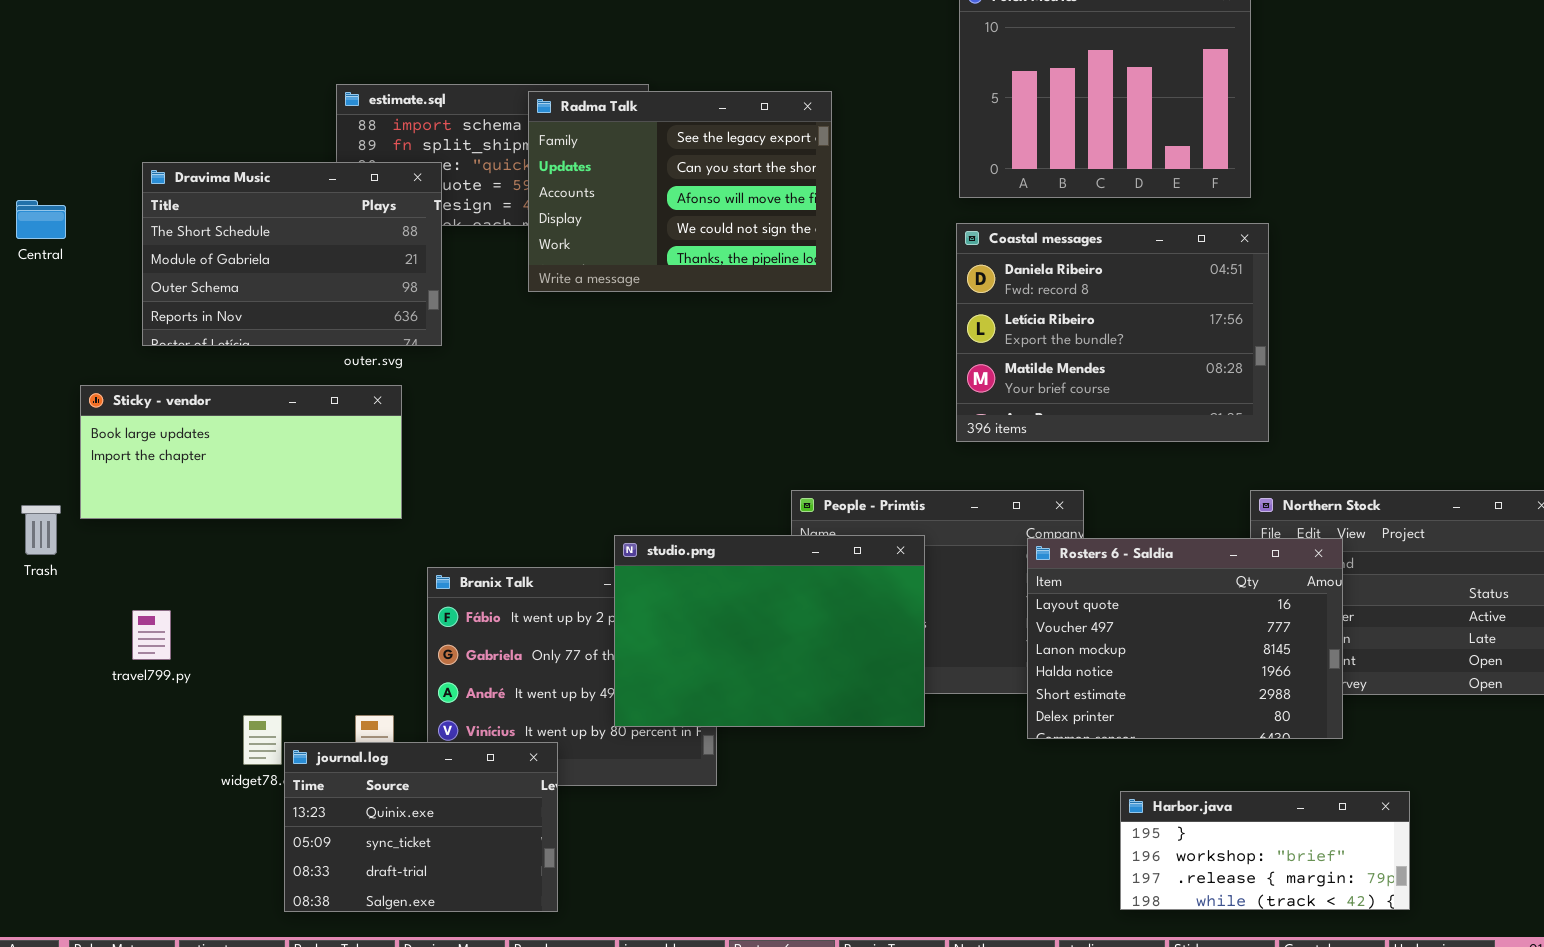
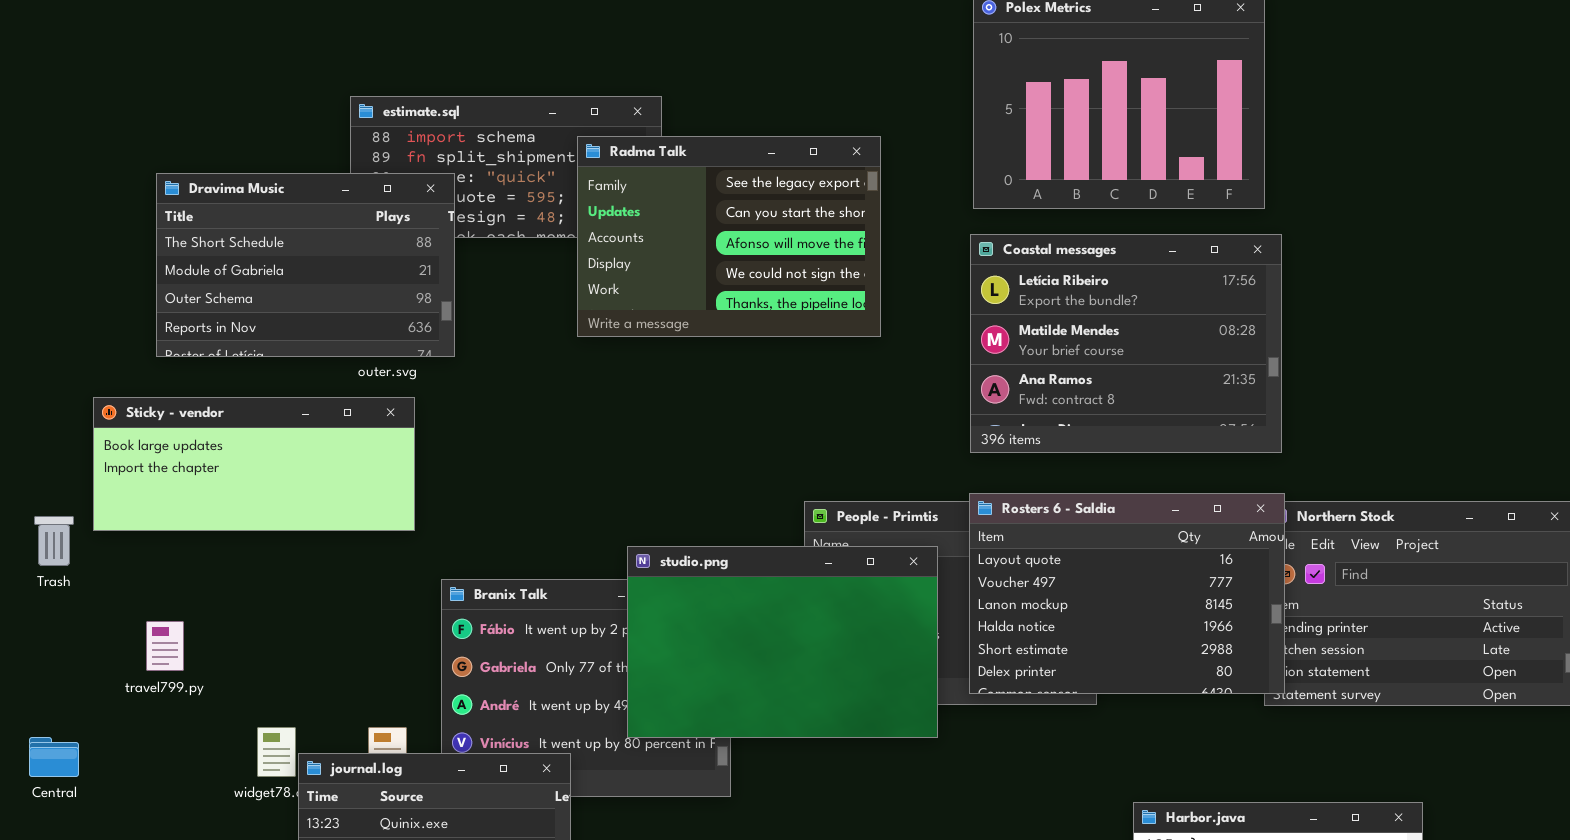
Radma Talk: [528,91,832,292] -> [577,136,881,337], moved
Central: [16,200,66,239] -> [29,737,79,777], moved
Coastal messages: [956,223,1269,442] -> [970,234,1282,453], scrolled down 1 row
Rosters 6 - Saldia: [1027,538,1343,739] -> [969,493,1285,694], moved

